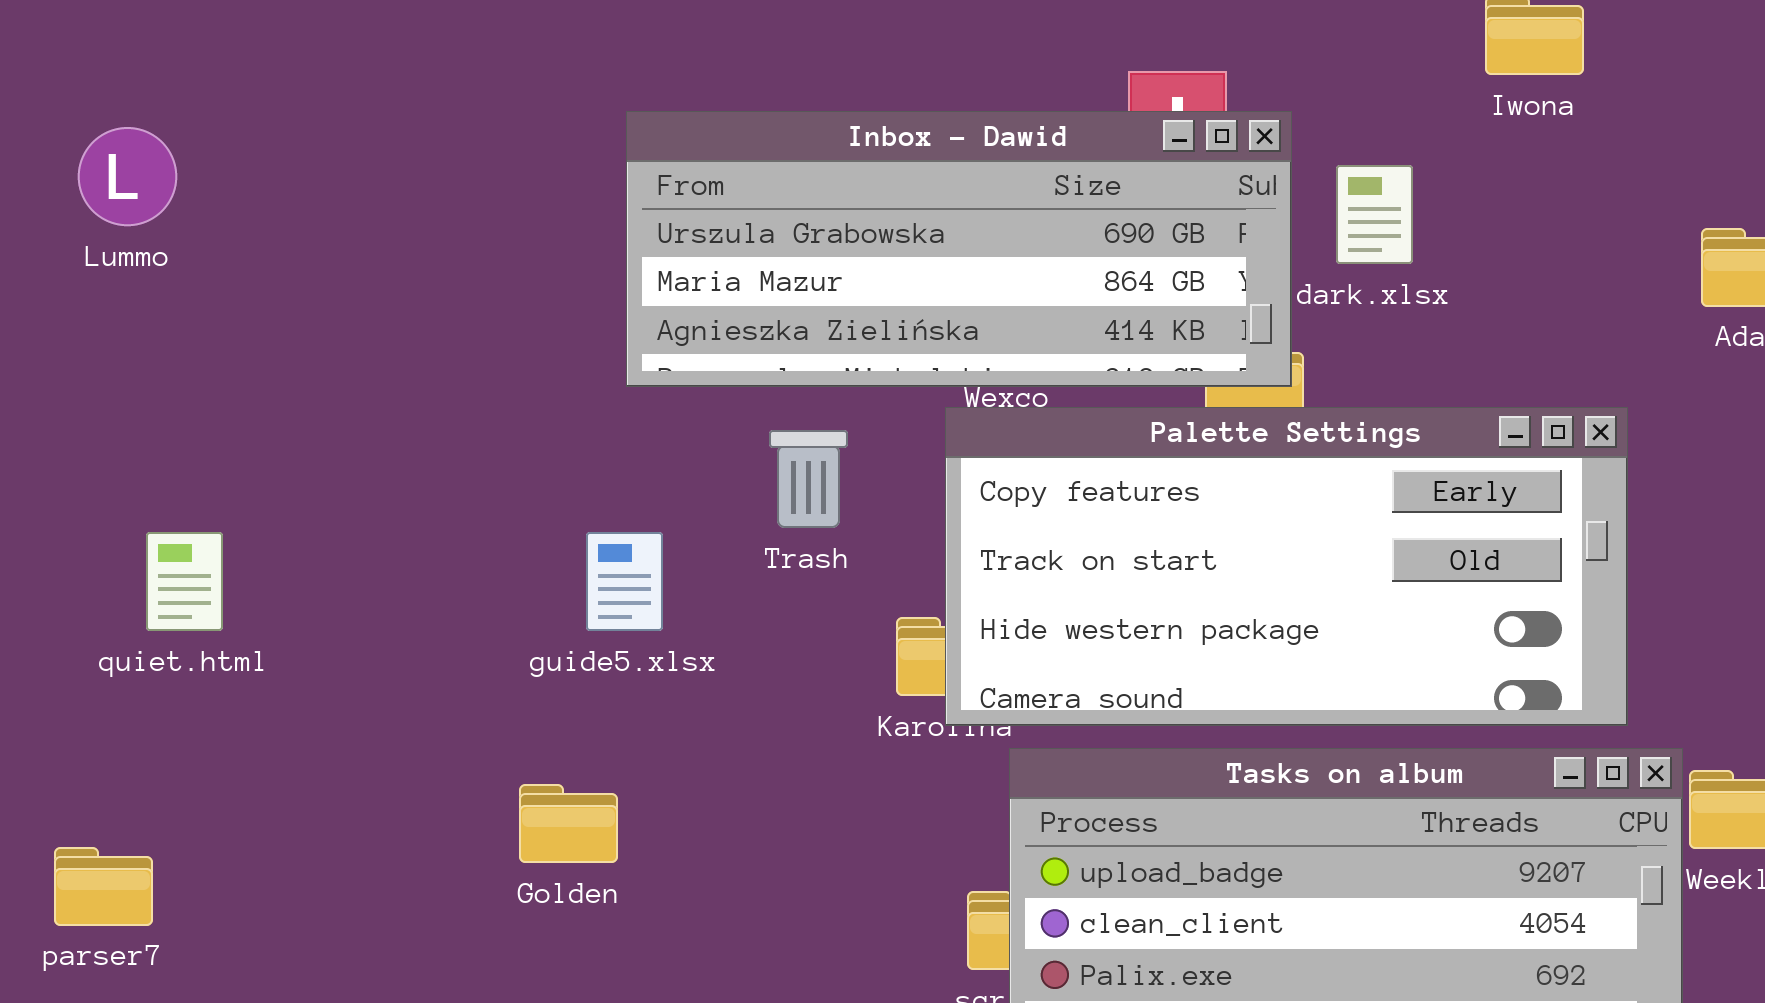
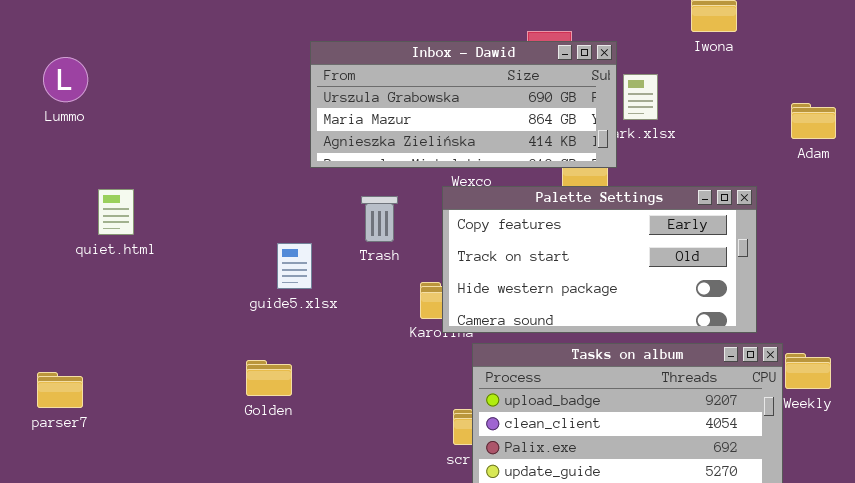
Inbox - Dawid: [626,111,1292,387] -> [310,41,617,168], moved
quiet.html: [146,532,223,631] -> [98,189,134,235], moved
parser7: [54,847,153,926] -> [37,372,83,408], moved

